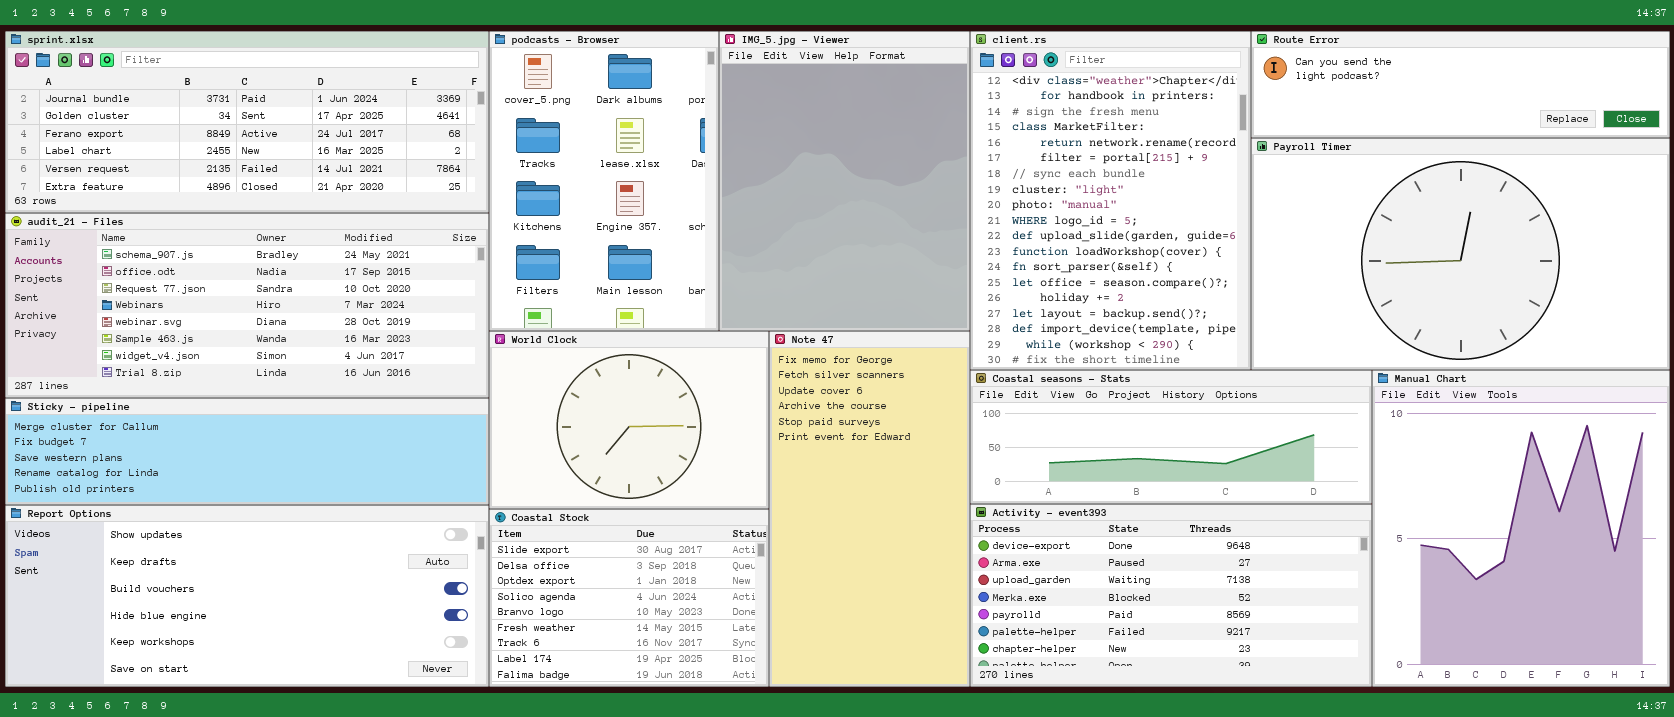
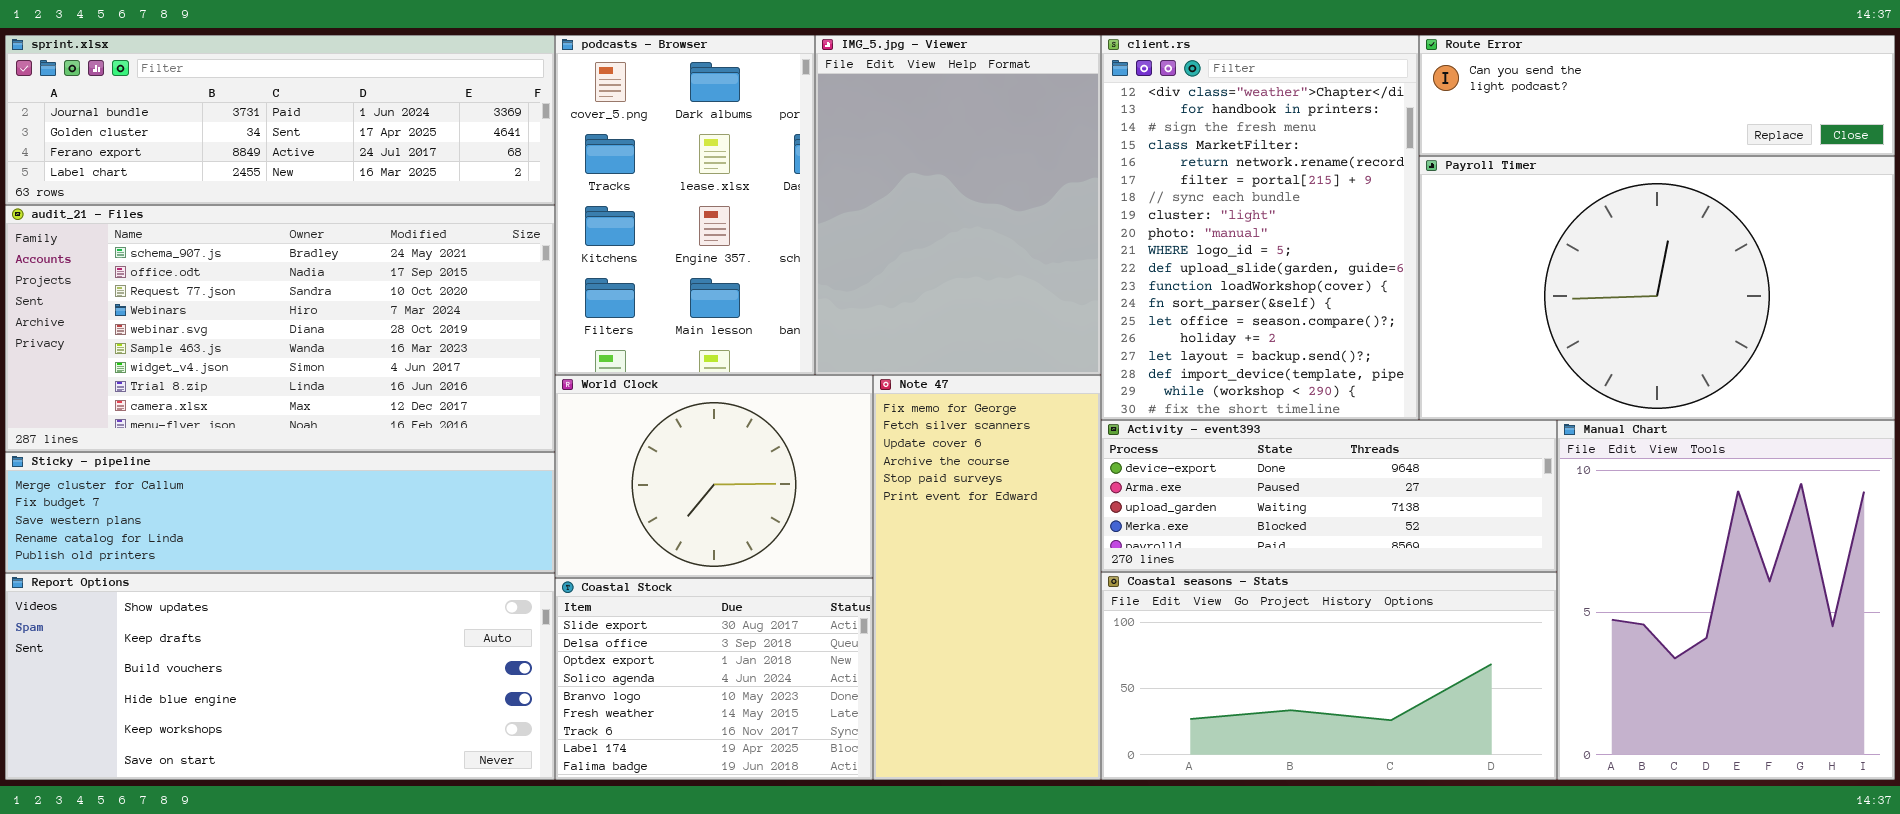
sprint.xlsx: [5,31,489,213] -> [5,35,555,205], resized
audit_21 - Files: [5,213,489,398] -> [5,205,555,452], resized
Coastal seasons - Stats: [970,370,1372,504] -> [1101,572,1557,780], moved, resized
Activity - event393: [970,504,1372,687] -> [1101,420,1557,572], moved, resized

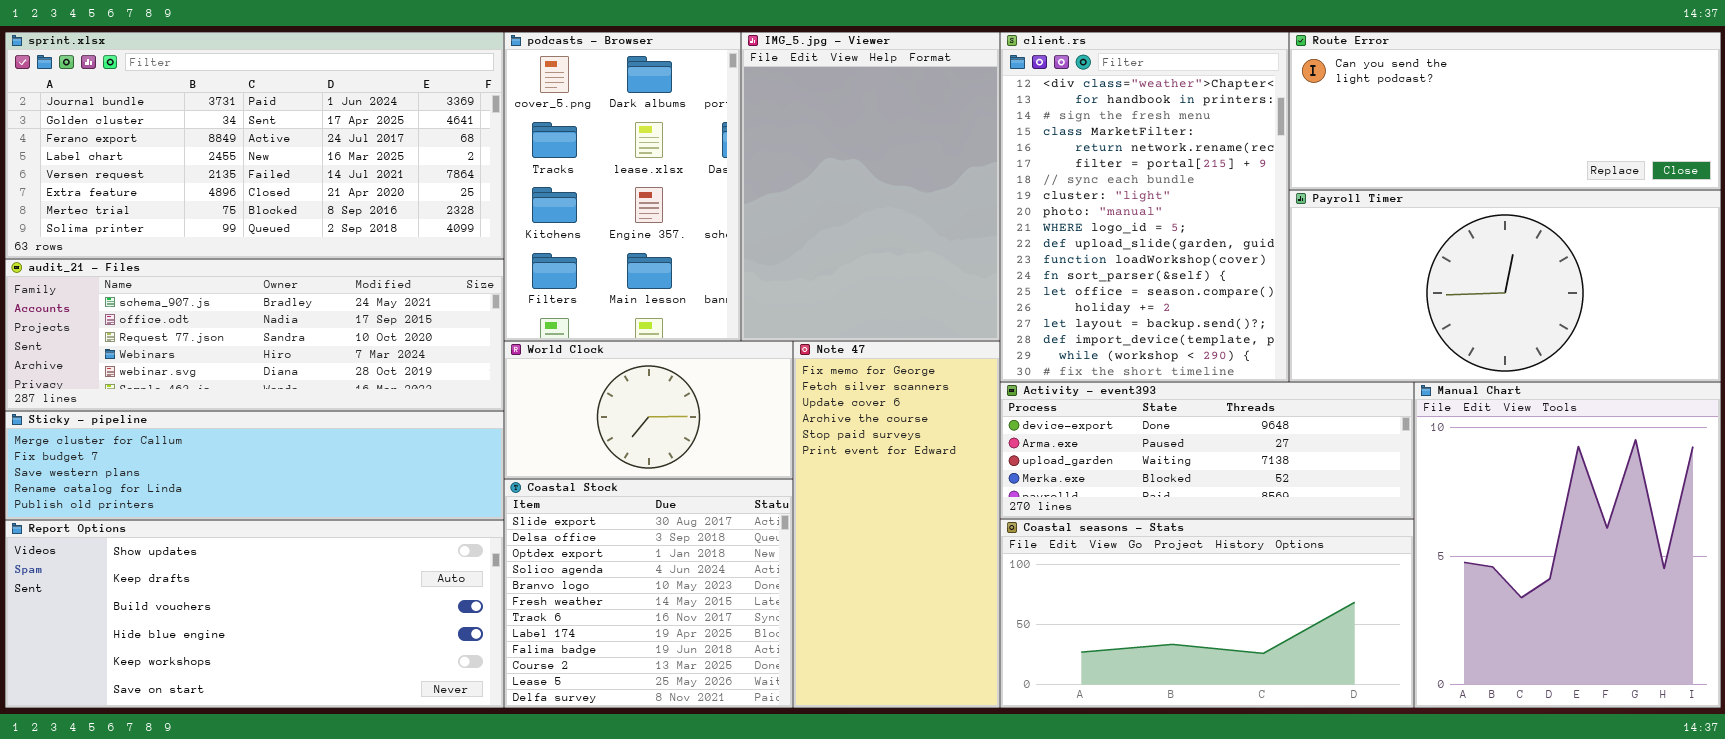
sprint.xlsx: [5,35,555,205] -> [5,32,504,259], resized
Route Error: [1419,35,1895,156] -> [1289,32,1721,190], resized
Payroll Timer: [1419,156,1895,420] -> [1289,190,1721,382], resized
audit_21 - Files: [5,205,555,452] -> [5,259,504,411], resized
World Clock: [555,375,873,578] -> [504,341,793,479], resized
Coastal Stock: [555,578,873,780] -> [504,479,793,708], resized

